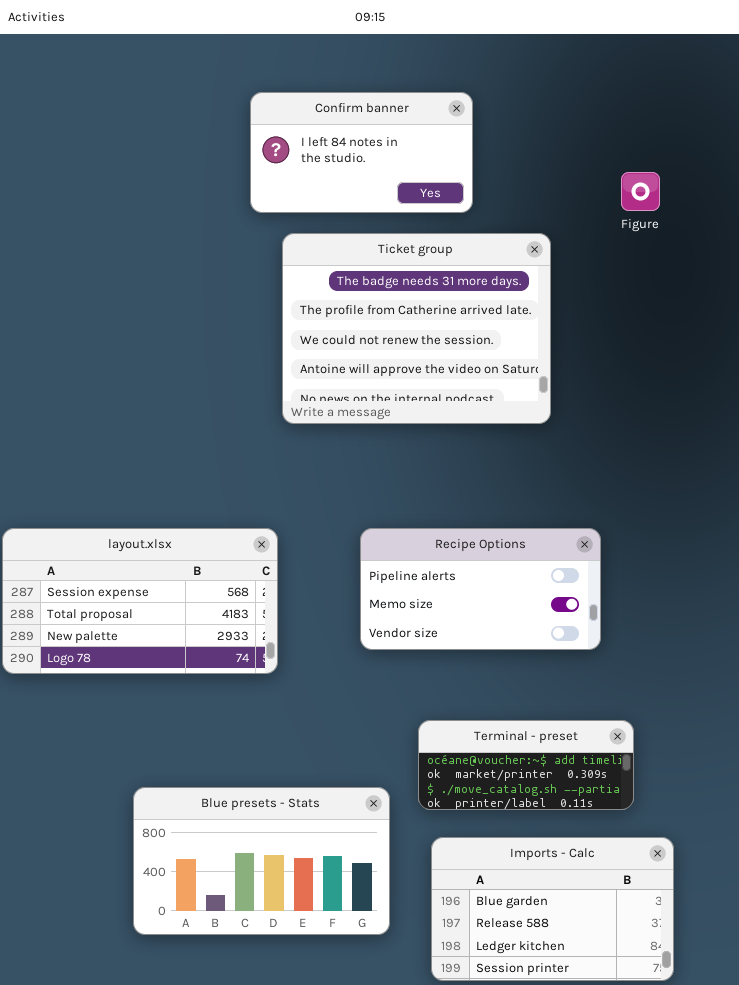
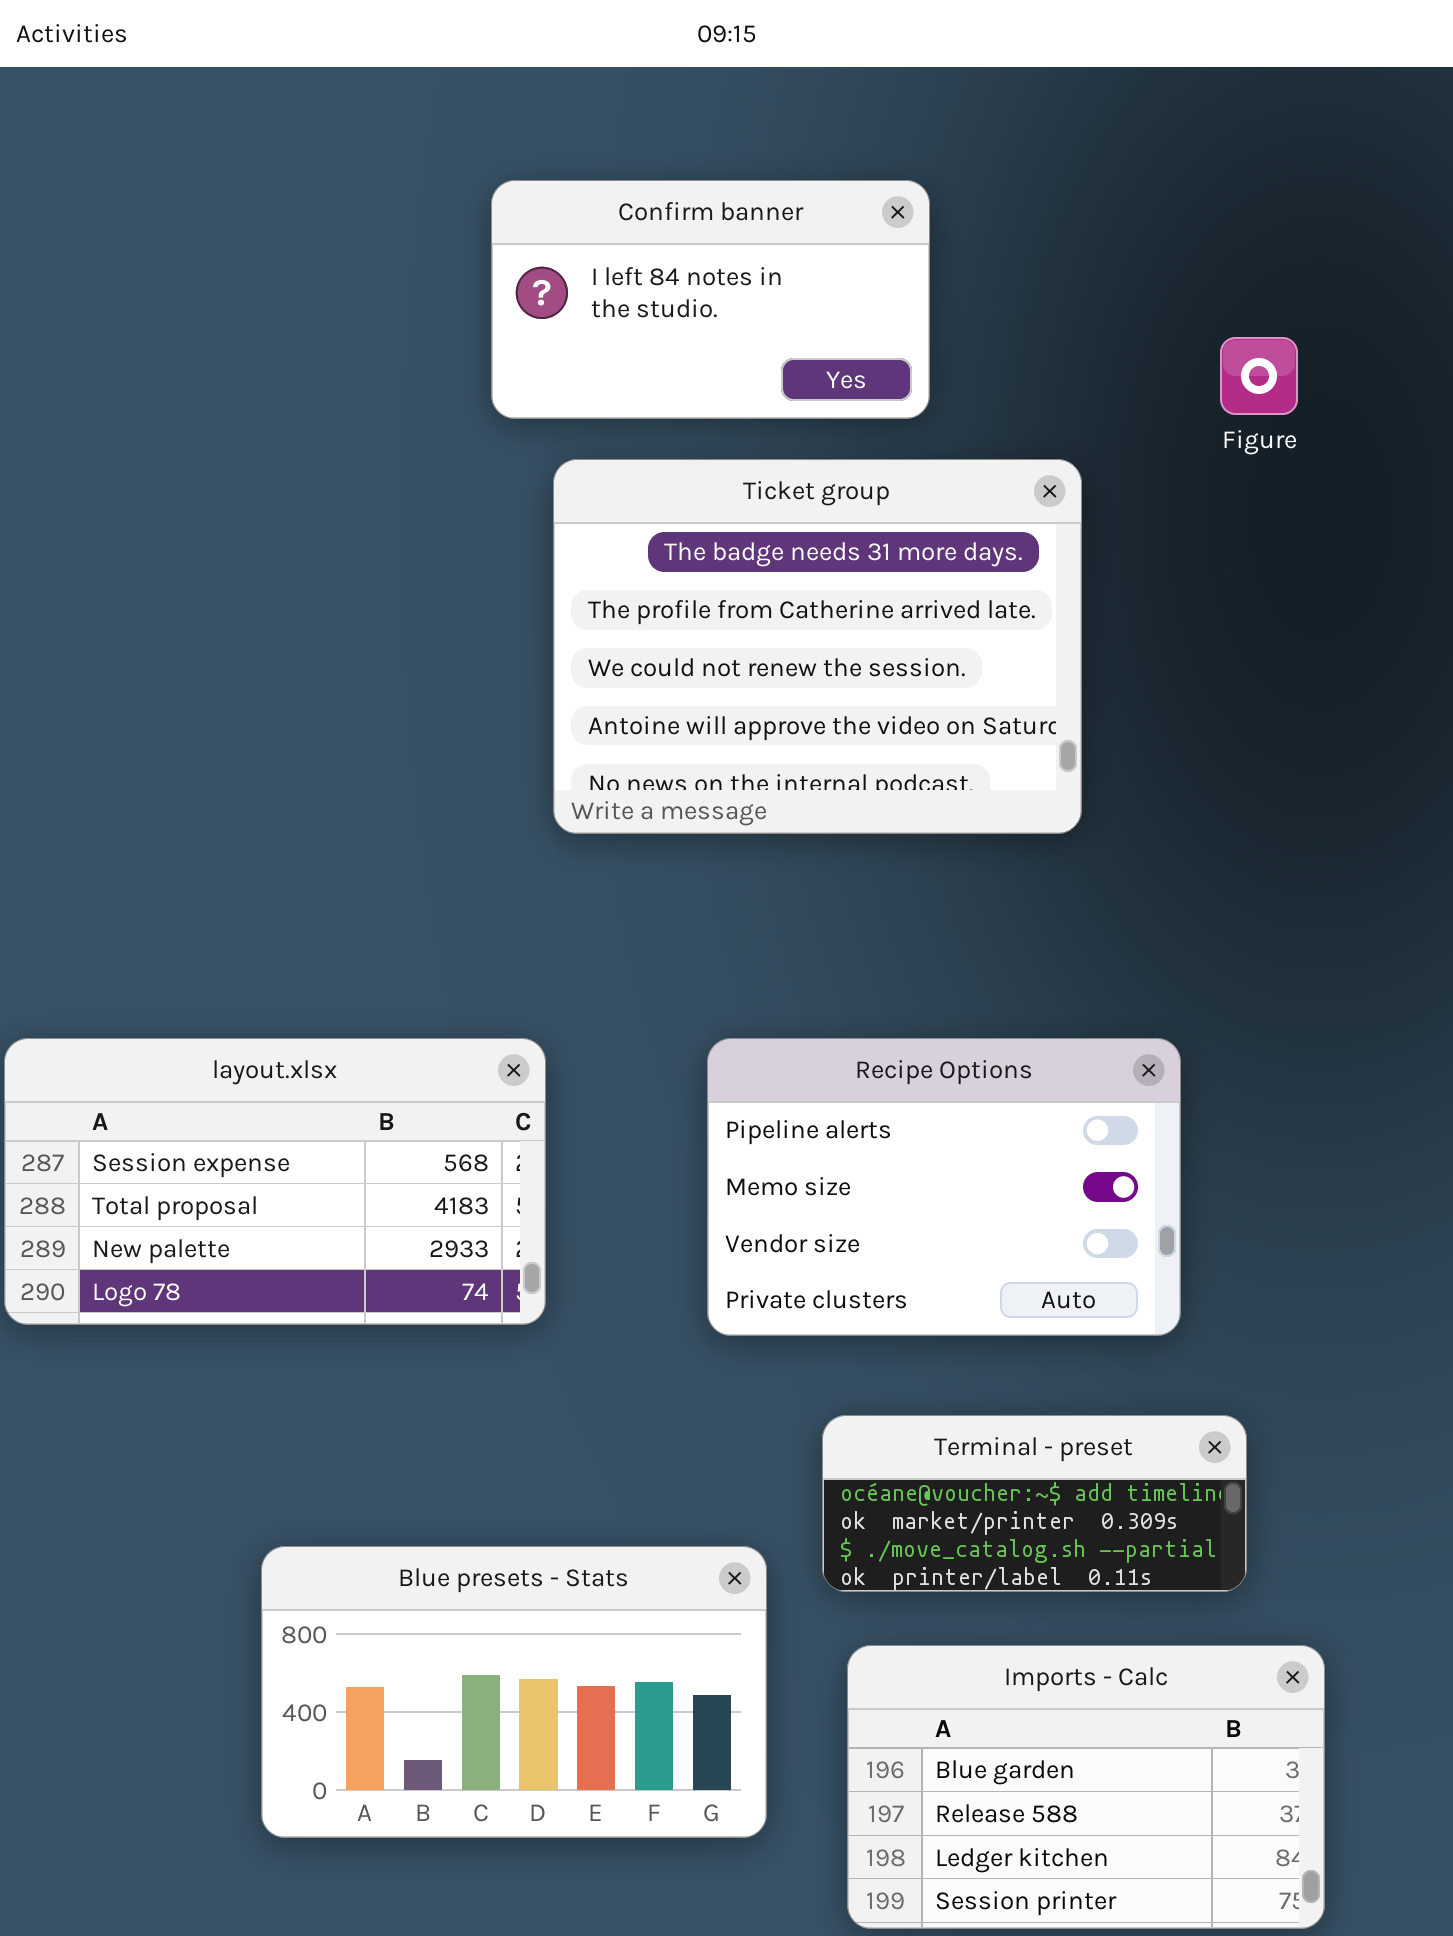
Recipe Options: [360,528,601,650] -> [707,1038,1181,1336], resized

